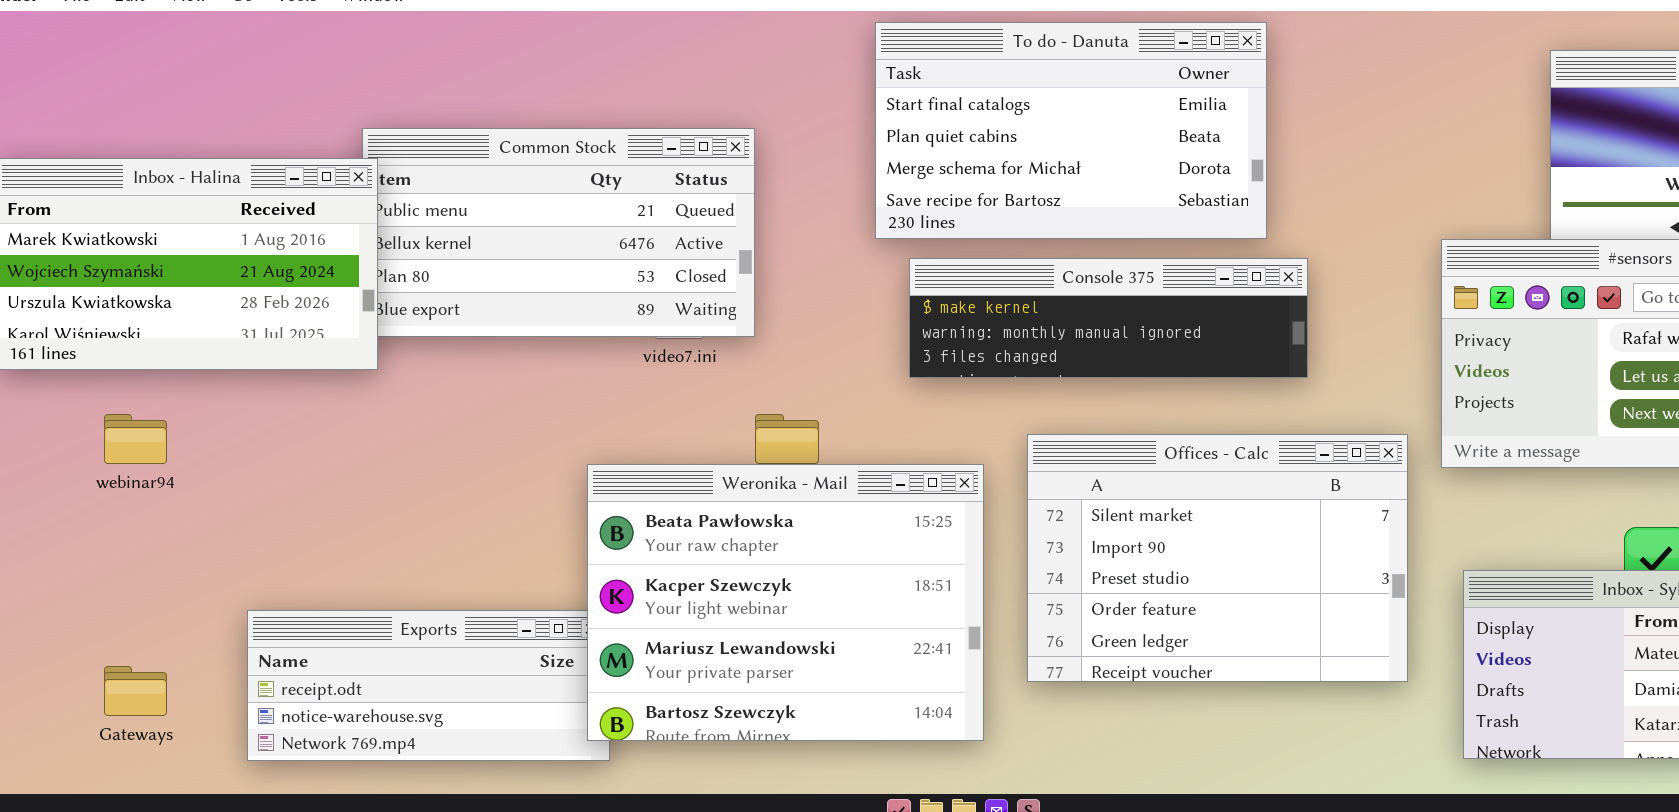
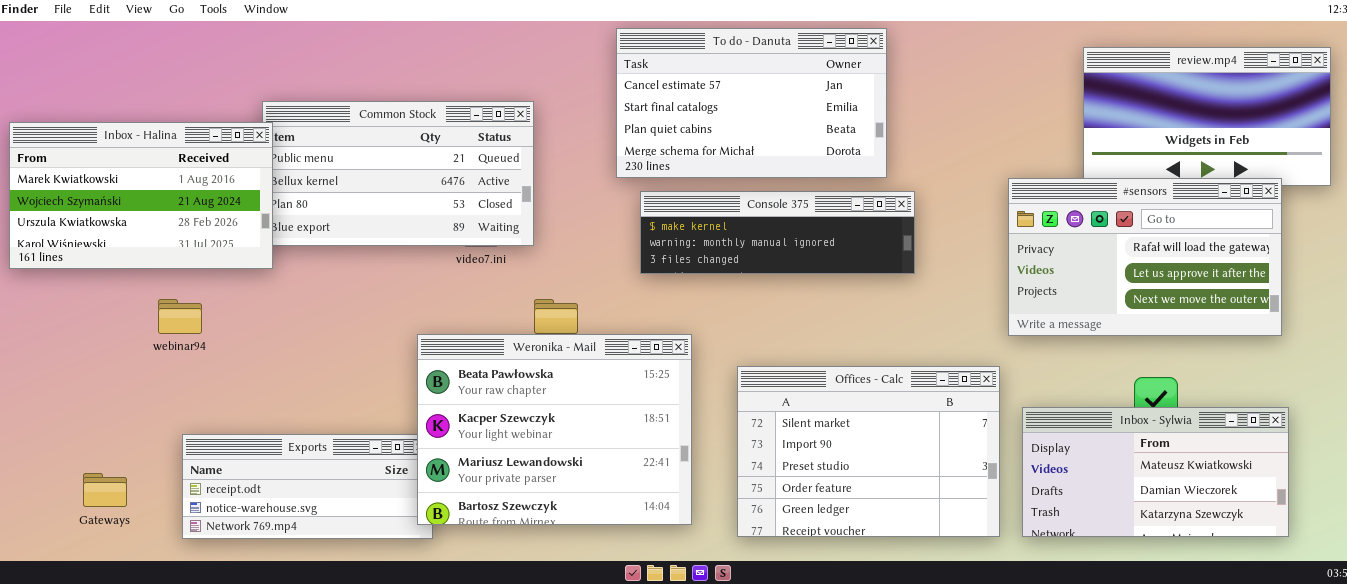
To do - Danuta: [875,22,1267,239] -> [616,28,887,178], scrolled up 1 row
webinar94: [104,414,167,464] -> [158,299,202,334], moved
Offices - Calc: [1027,434,1408,682] -> [737,366,1000,537], moved

